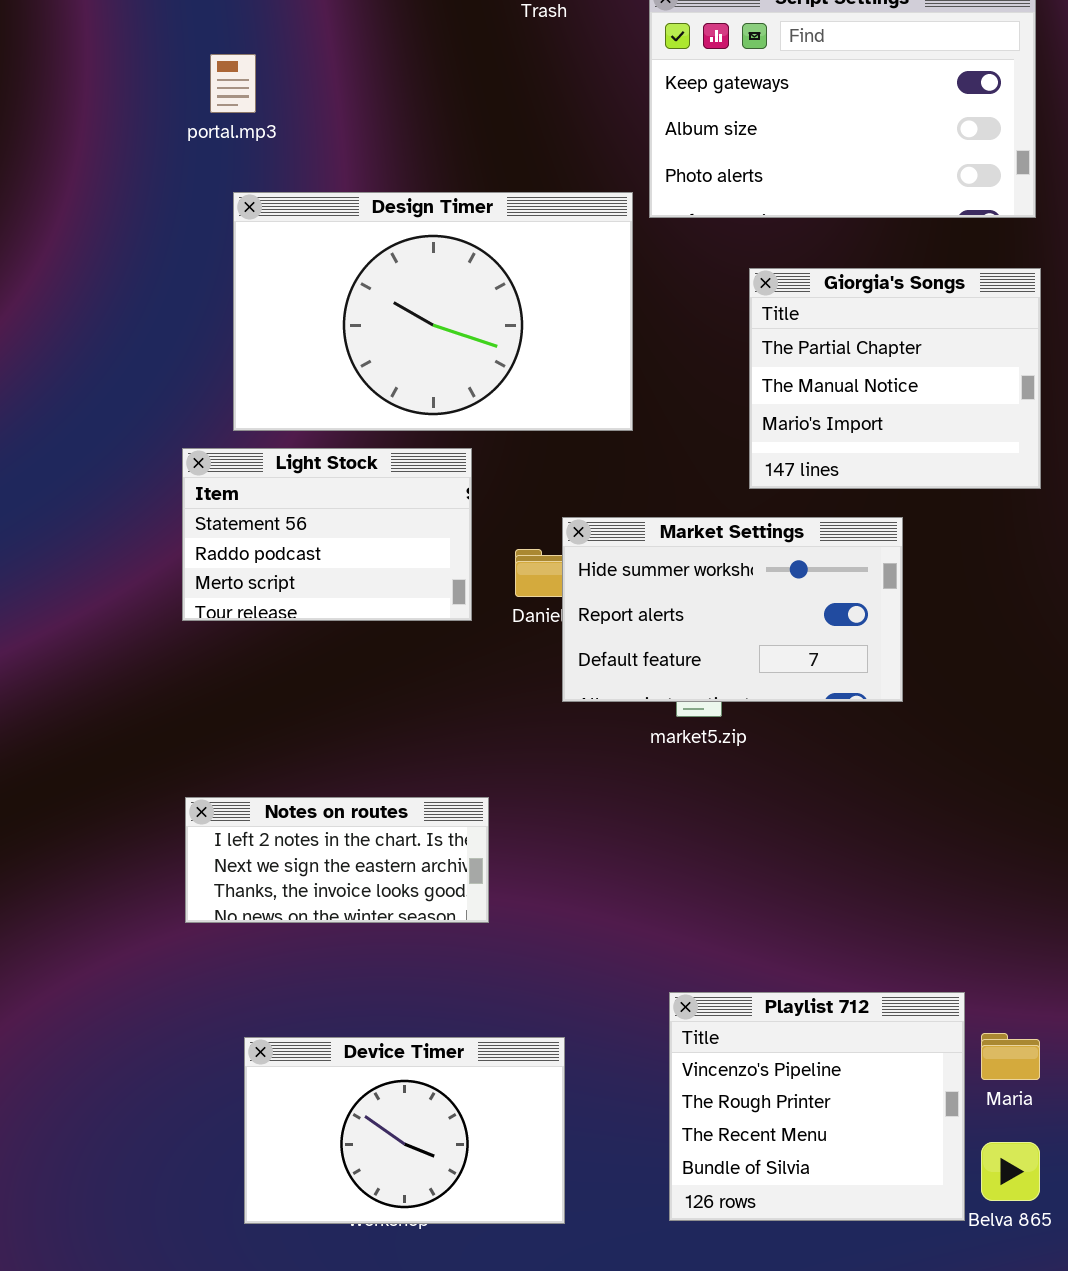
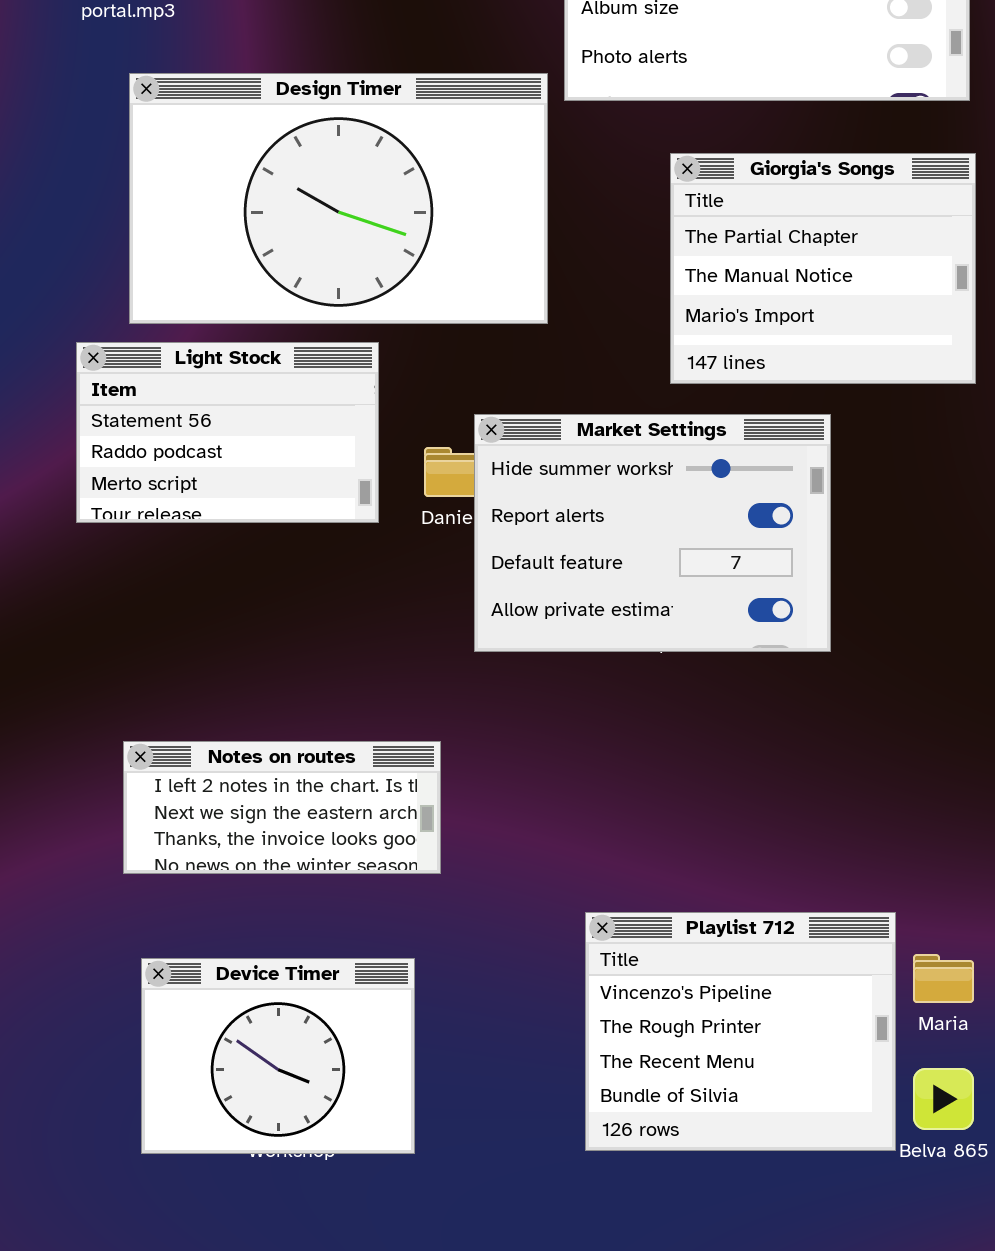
Market Settings: [562,517,903,702] -> [474,414,831,652], resized
Notes on routes: [185,797,489,923] -> [123,741,441,874], moved
Device Timer: [244,1037,565,1224] -> [141,958,415,1154], resized

